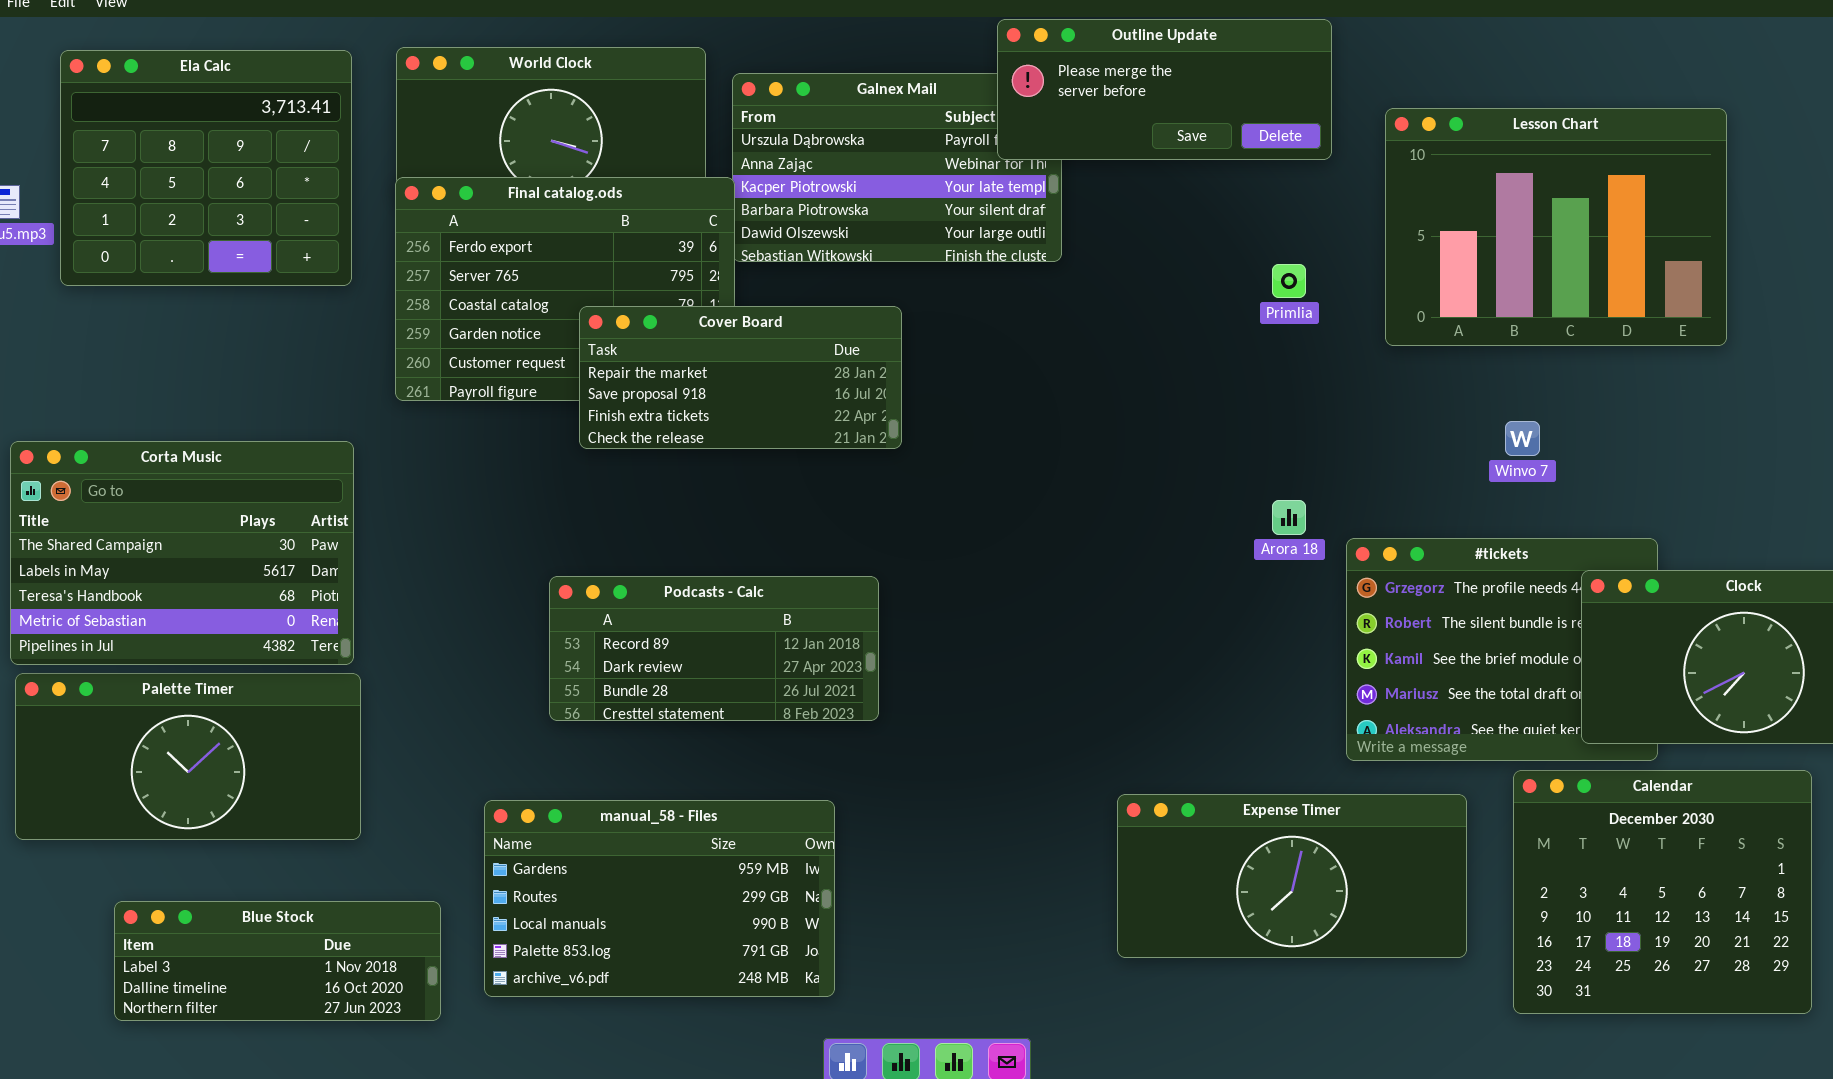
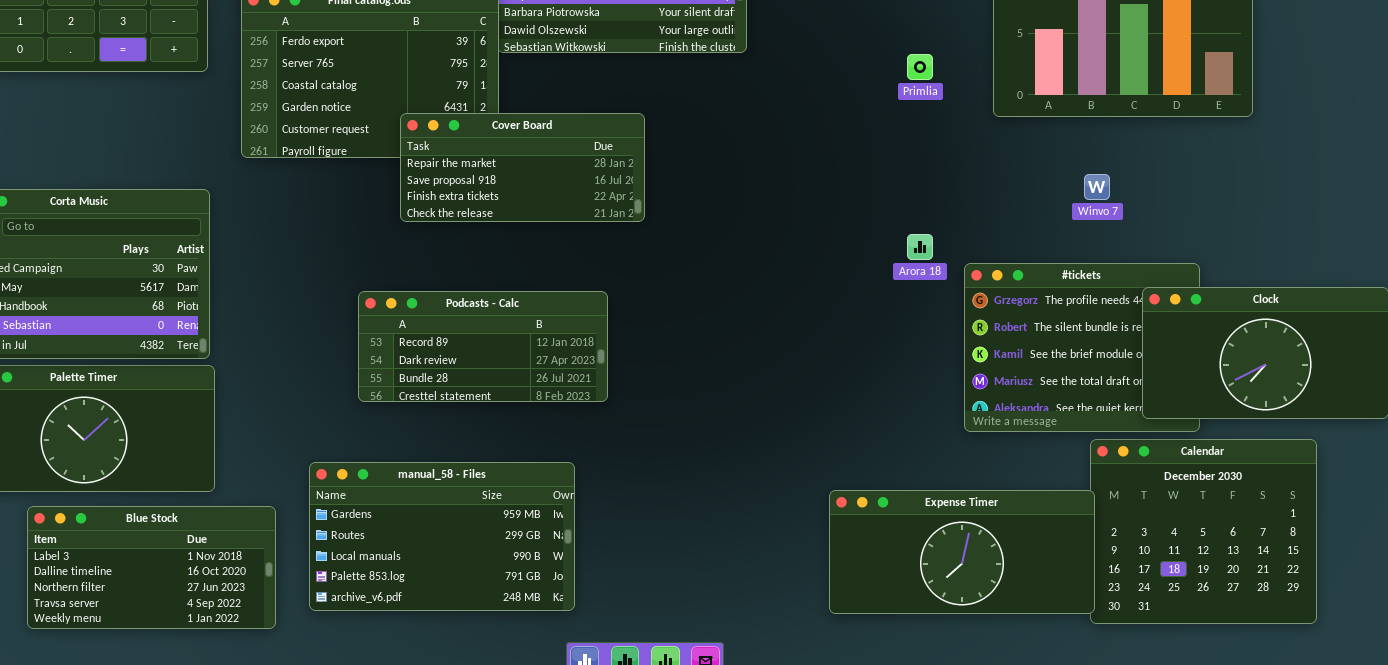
Cover Board: [579,306,902,449] -> [400,113,645,222], moved
Expense Timer: [1117,794,1467,958] -> [829,490,1095,614], moved
Blue Stock: [114,901,441,1021] -> [27,506,276,629], resized

